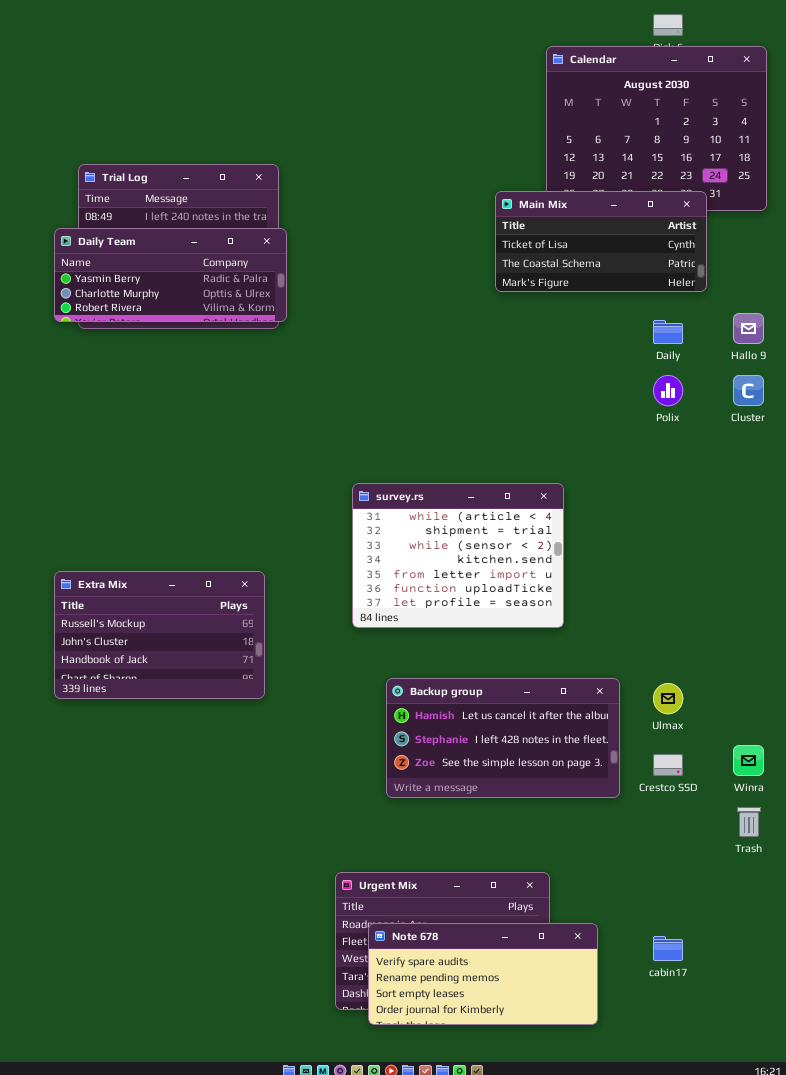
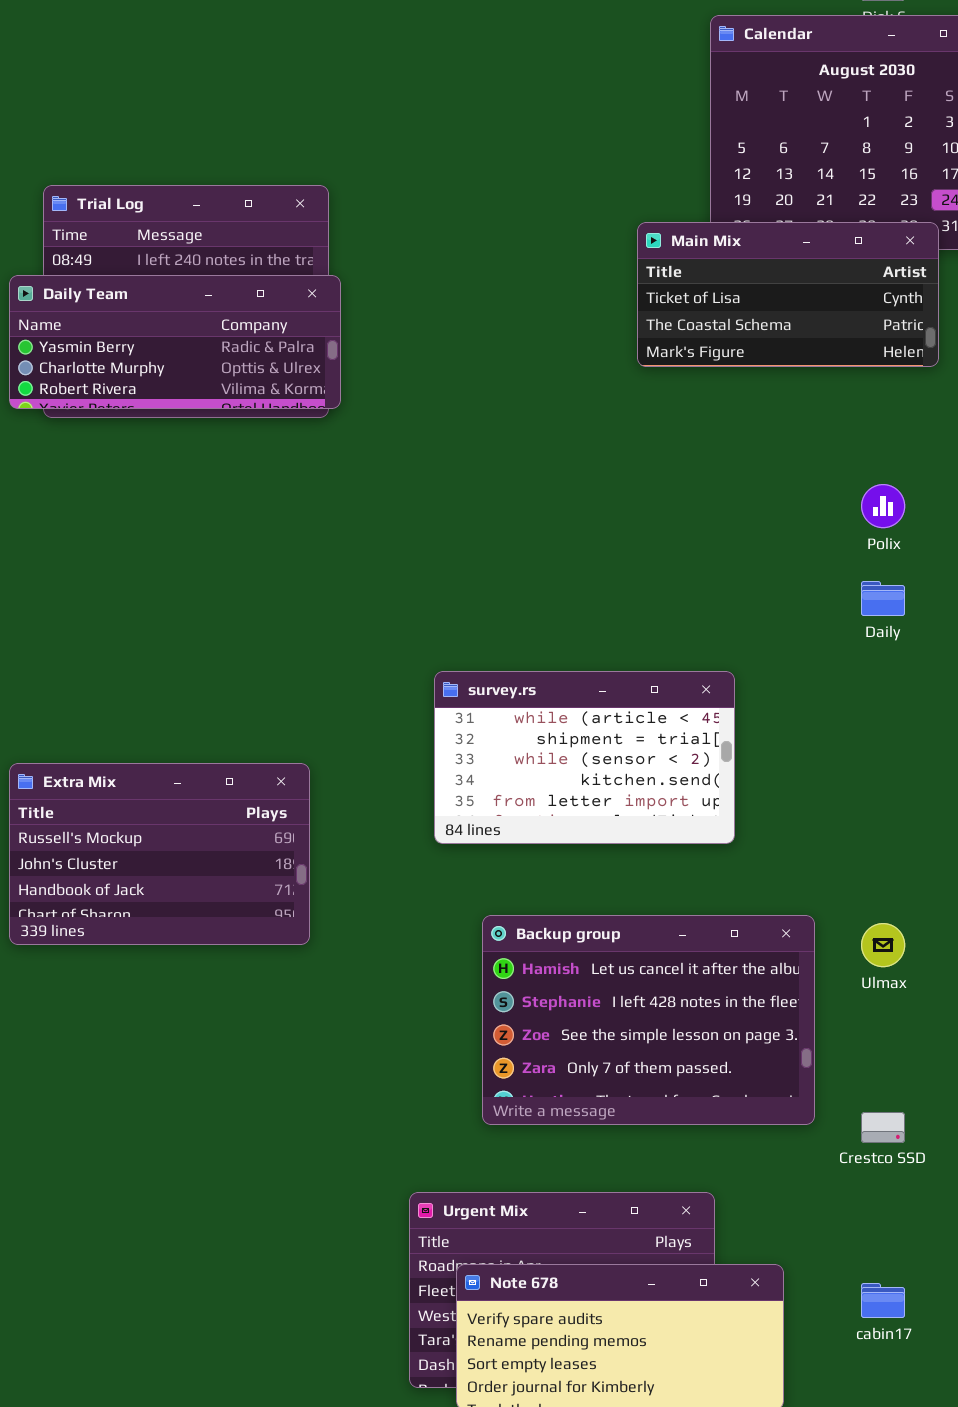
Daily: [653,320,683,344] -> [861,581,905,616], moved
survey.rs: [352,483,564,628] -> [434,671,735,844], resized
Backup group: [386,678,620,798] -> [482,915,815,1125], resized
Crestco SSD: [653,754,683,776] -> [861,1112,905,1143], moved

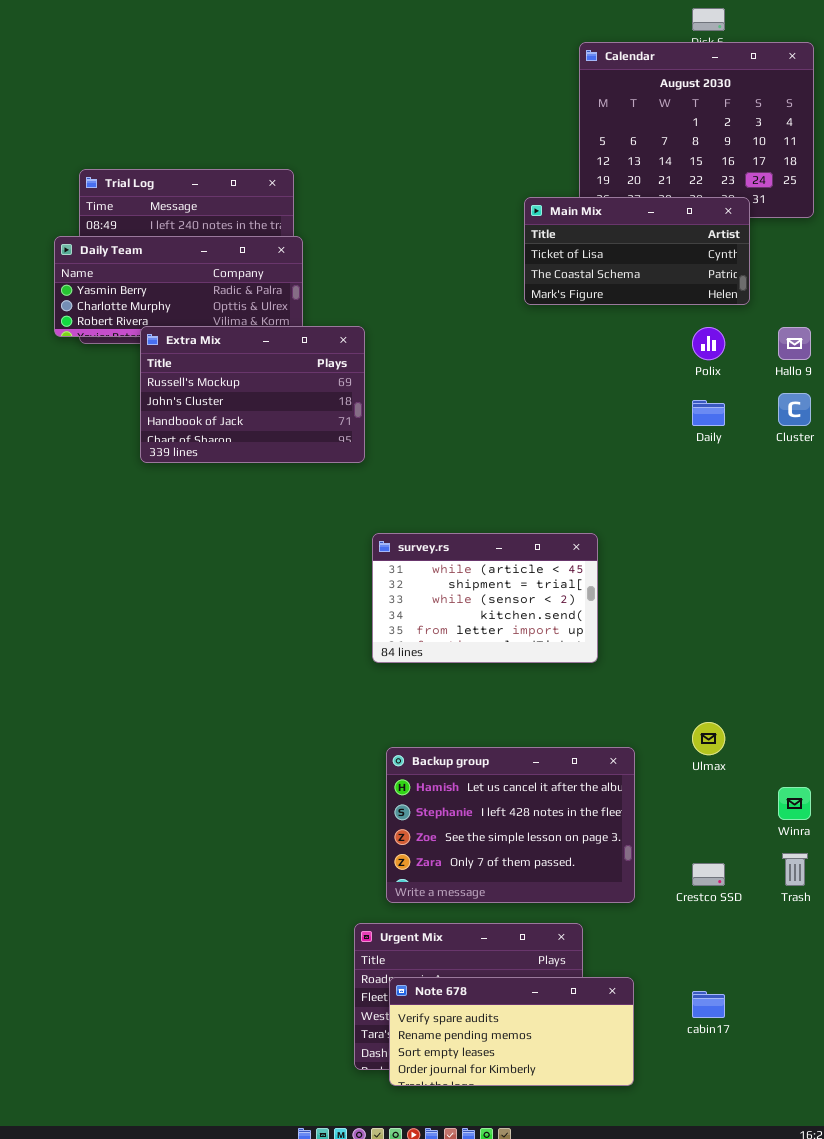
Polix: [861,484,905,528] -> [692,327,725,360], moved
Daily: [861,581,905,616] -> [692,400,725,426], moved
Extra Mix: [9,763,310,945] -> [140,326,365,463], moved
Backup group: [482,915,815,1125] -> [386,747,635,903], moved

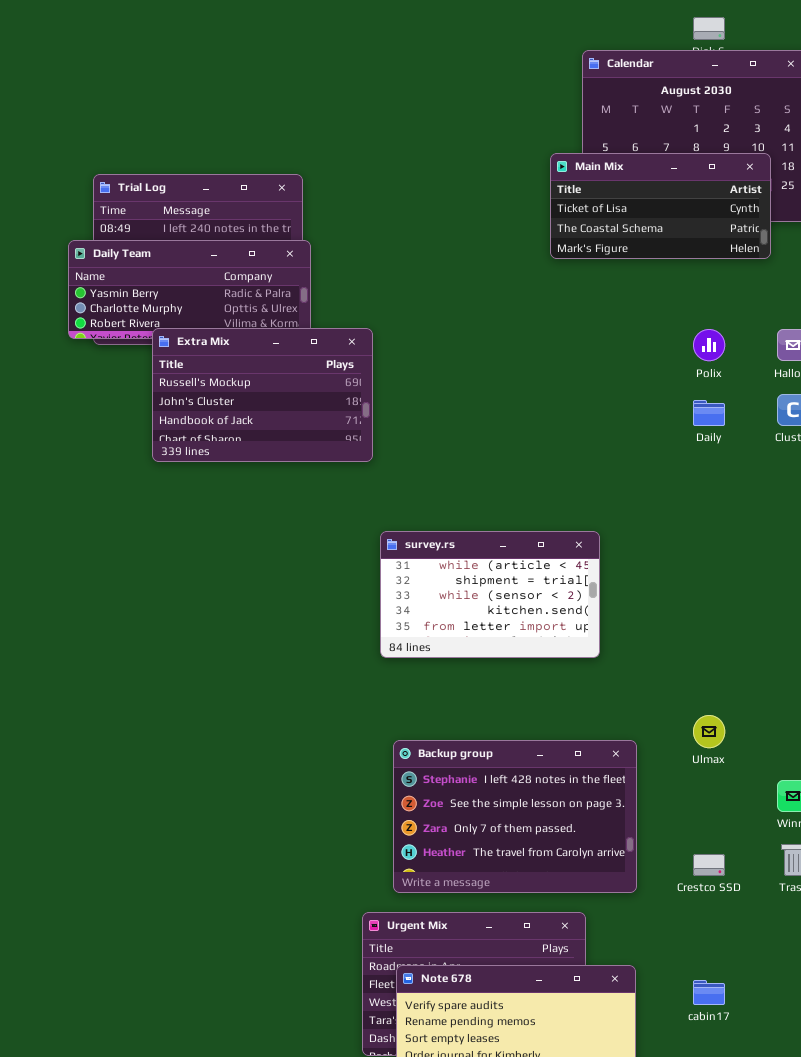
Main Mix: [524,197,750,305] -> [550,153,771,259], moved
Backup group: [386,747,635,903] -> [393,740,637,893], scrolled down 1 row

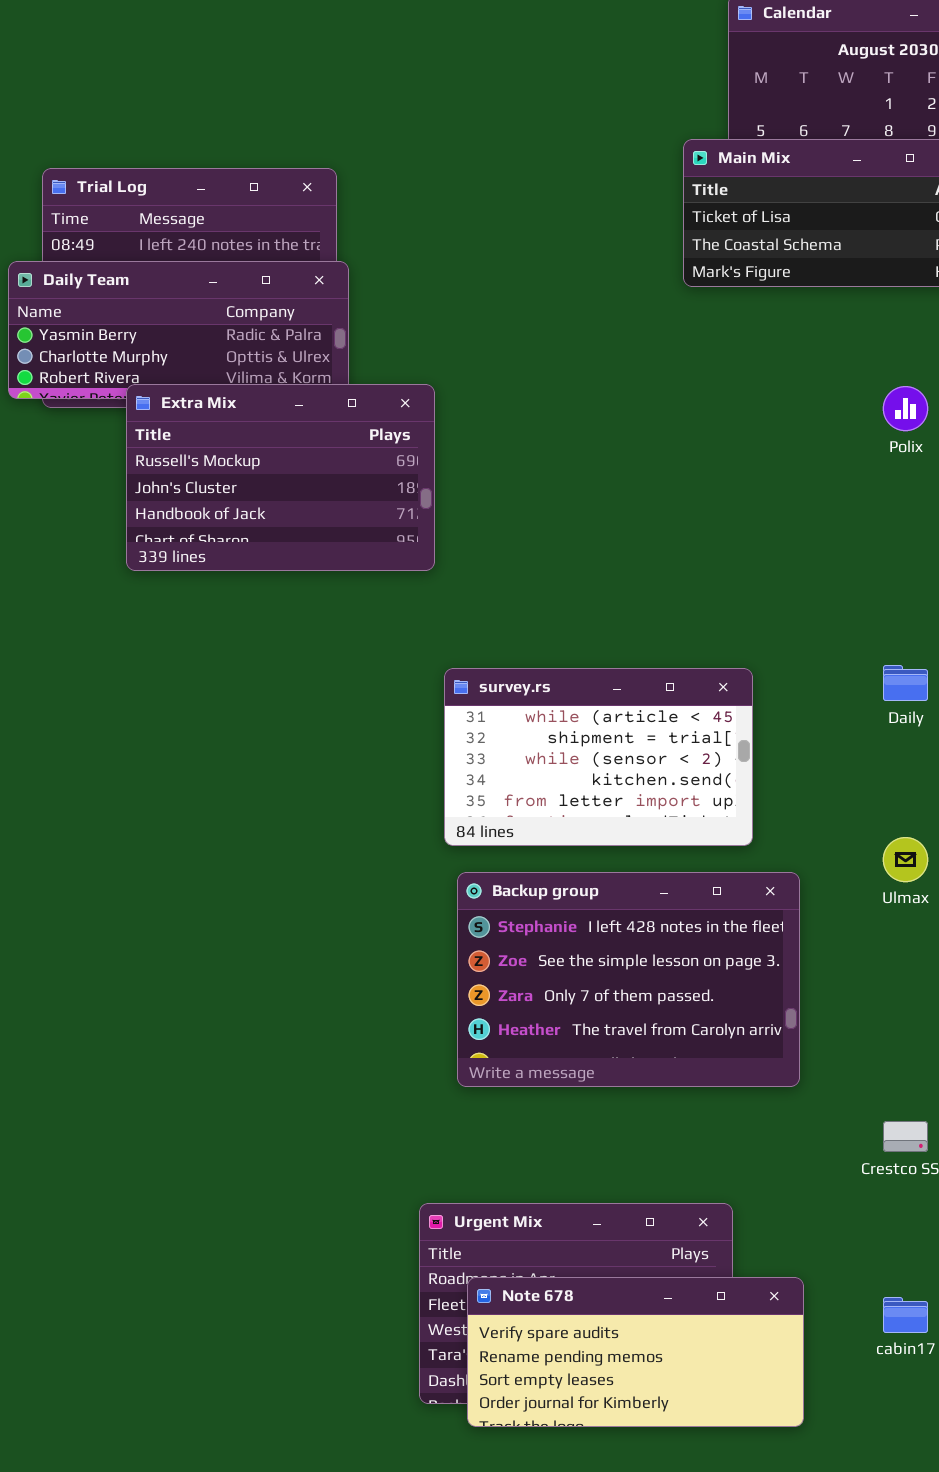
Daily: [693,400,725,426] -> [883,665,928,701], moved
Ulmax: [693,715,725,748] -> [883,837,928,882], moved
Backup group: [393,740,637,893] -> [457,872,800,1087], moved

